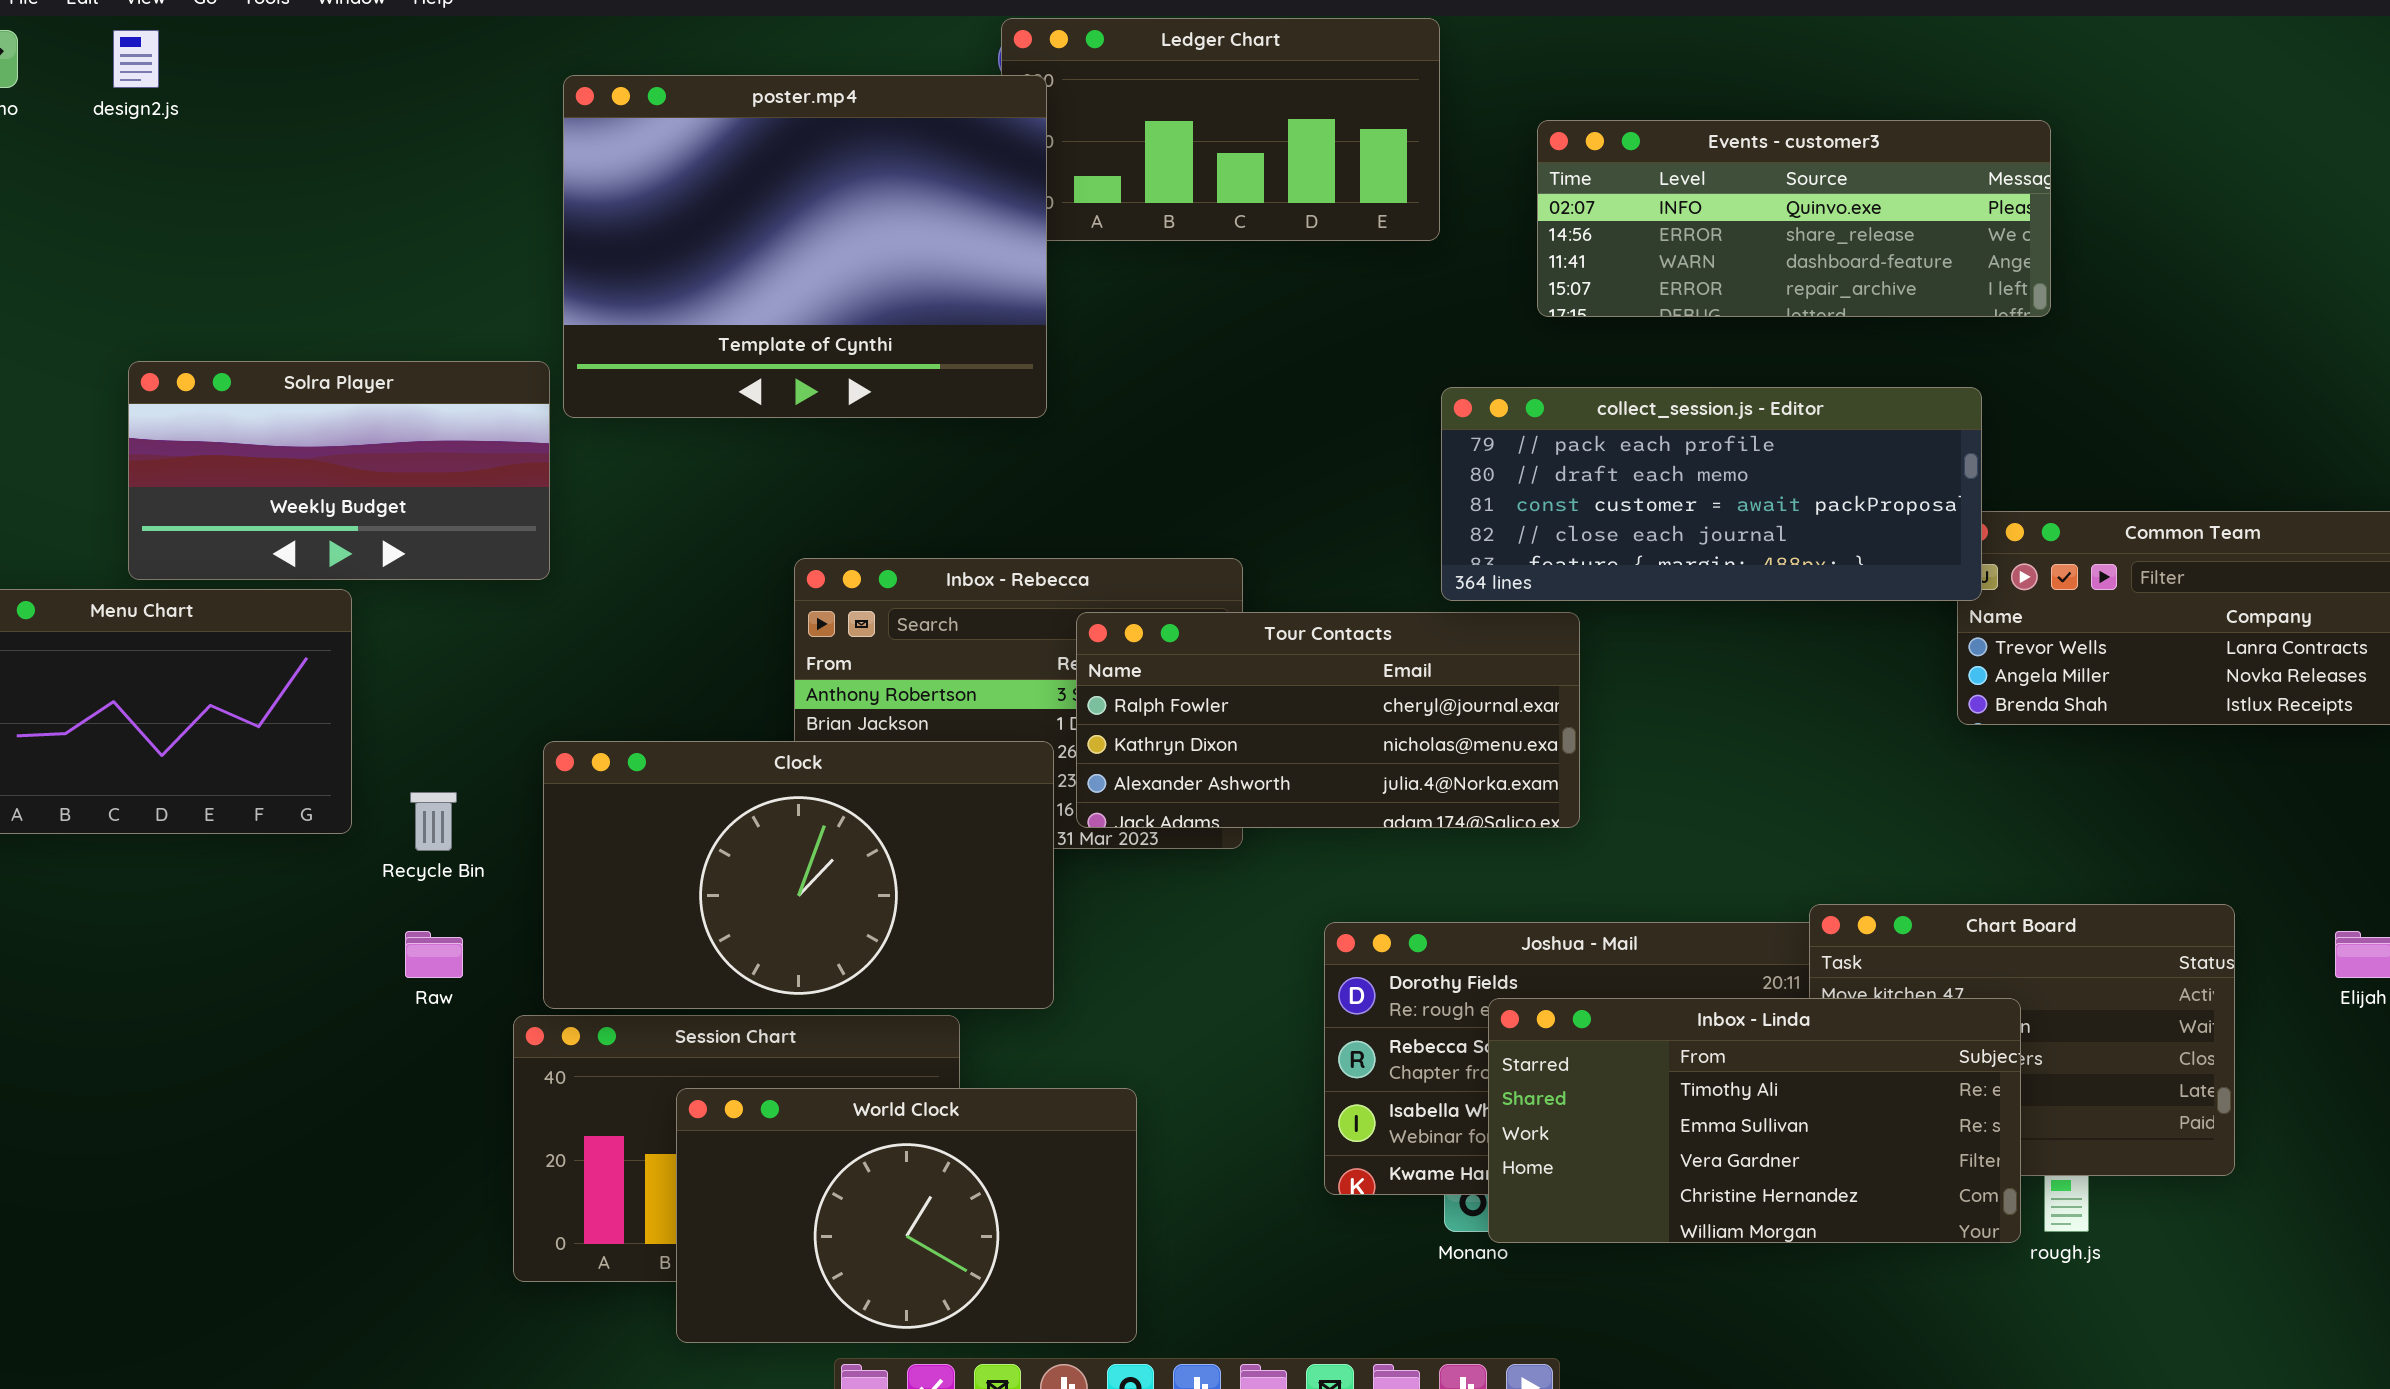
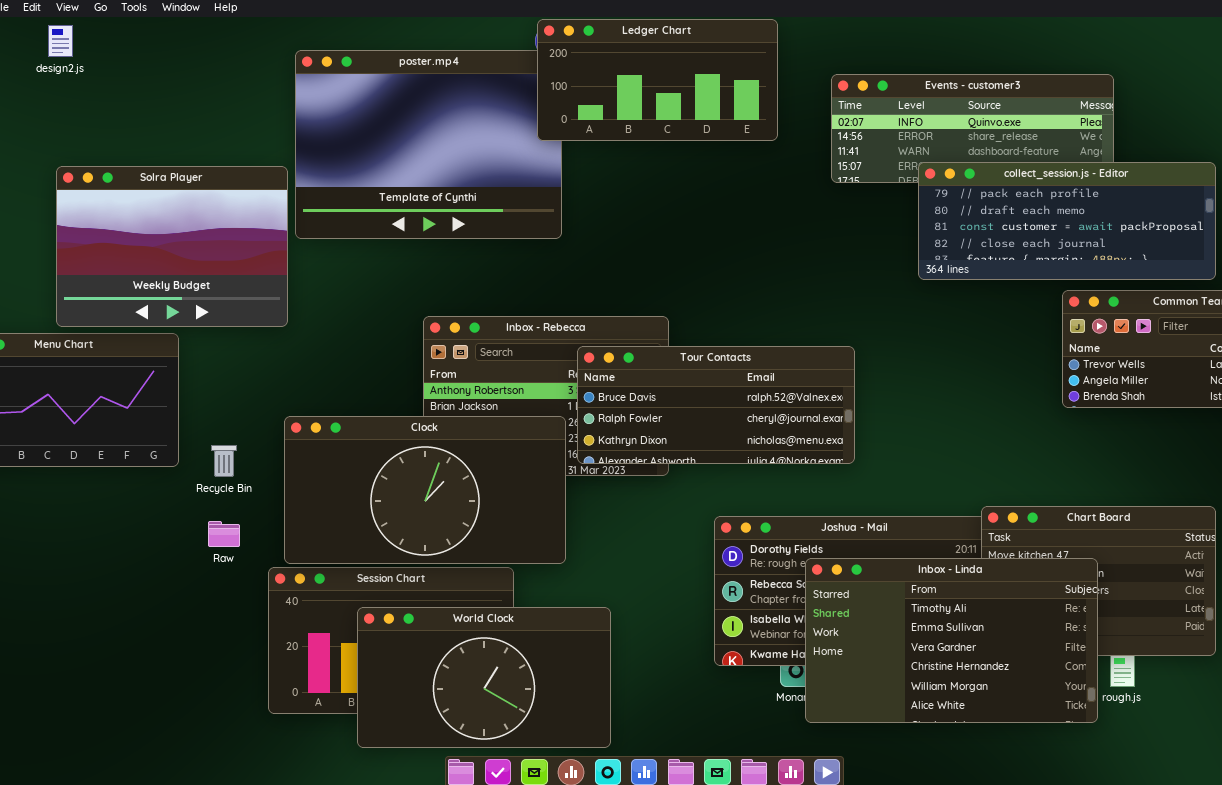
Ledger Chart: [1001,18,1440,241] -> [537,19,778,141], raised
Solra Player: [128,361,550,580] -> [56,166,288,327], resized
collect_session.js - Editor: [1441,387,1982,601] -> [918,162,1216,280], moved
Tour Contacts: [1076,612,1580,828] -> [577,346,855,464], scrolled up 1 row
Inbox - Linda: [1488,998,2021,1243] -> [805,558,1098,723], resized

